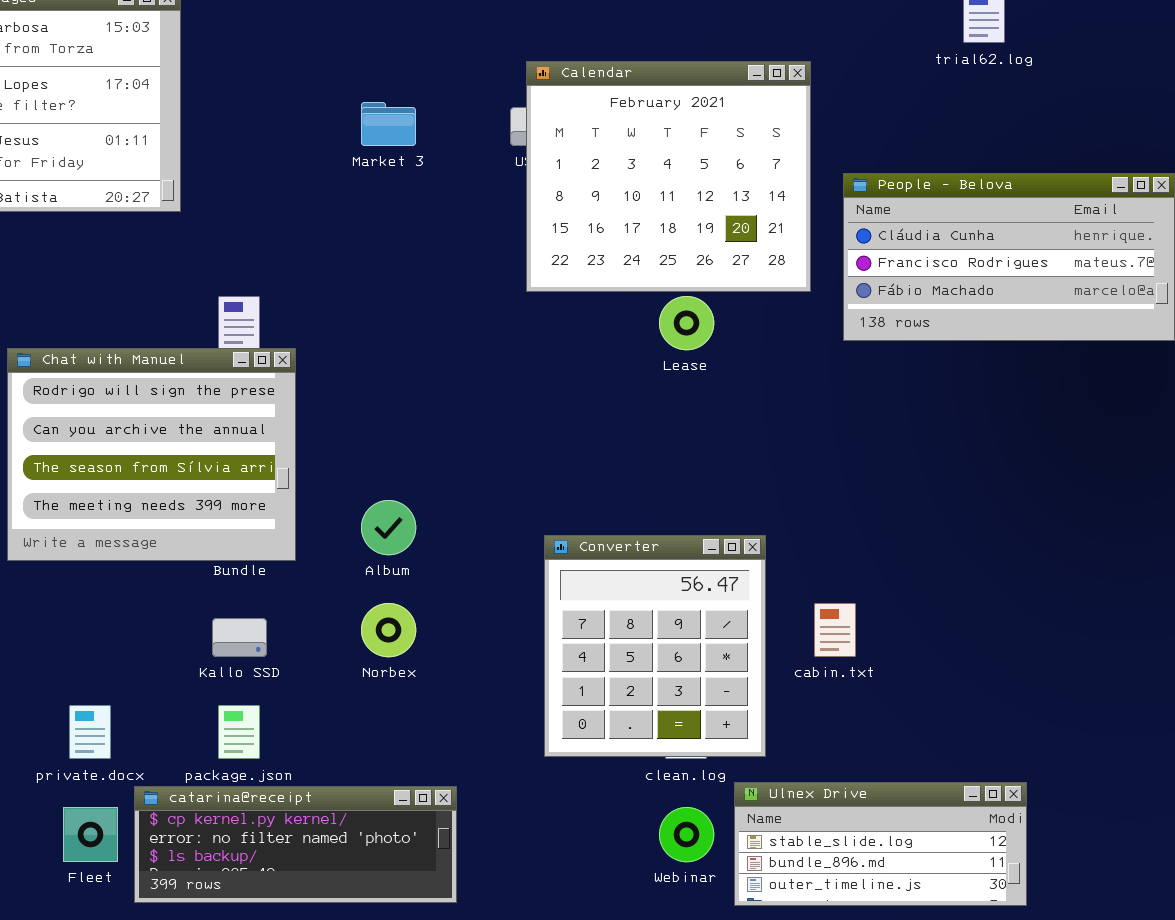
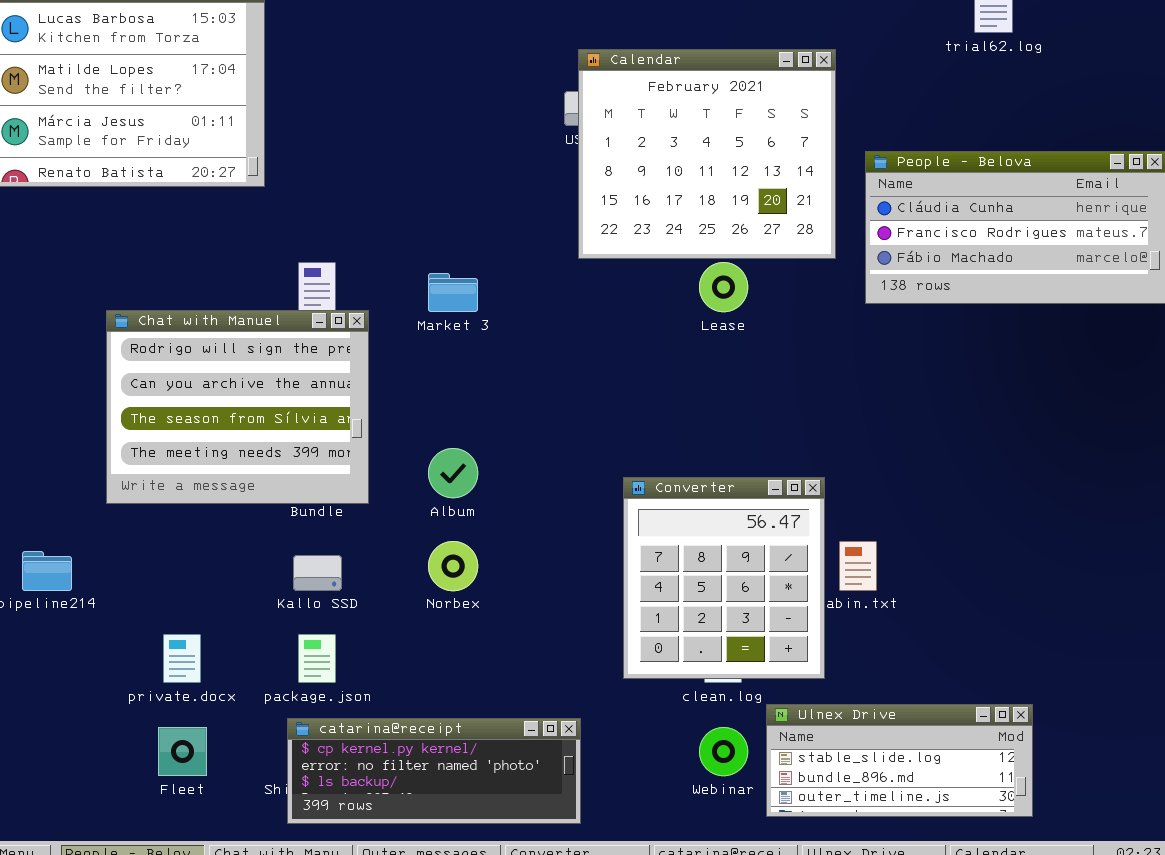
Market 3: [361,102,416,146] -> [428,273,478,312], moved
Converter: [544,535,766,757] -> [623,477,825,679], moved
catarina@receipt: [134,786,457,903] -> [287,718,581,824], moved

